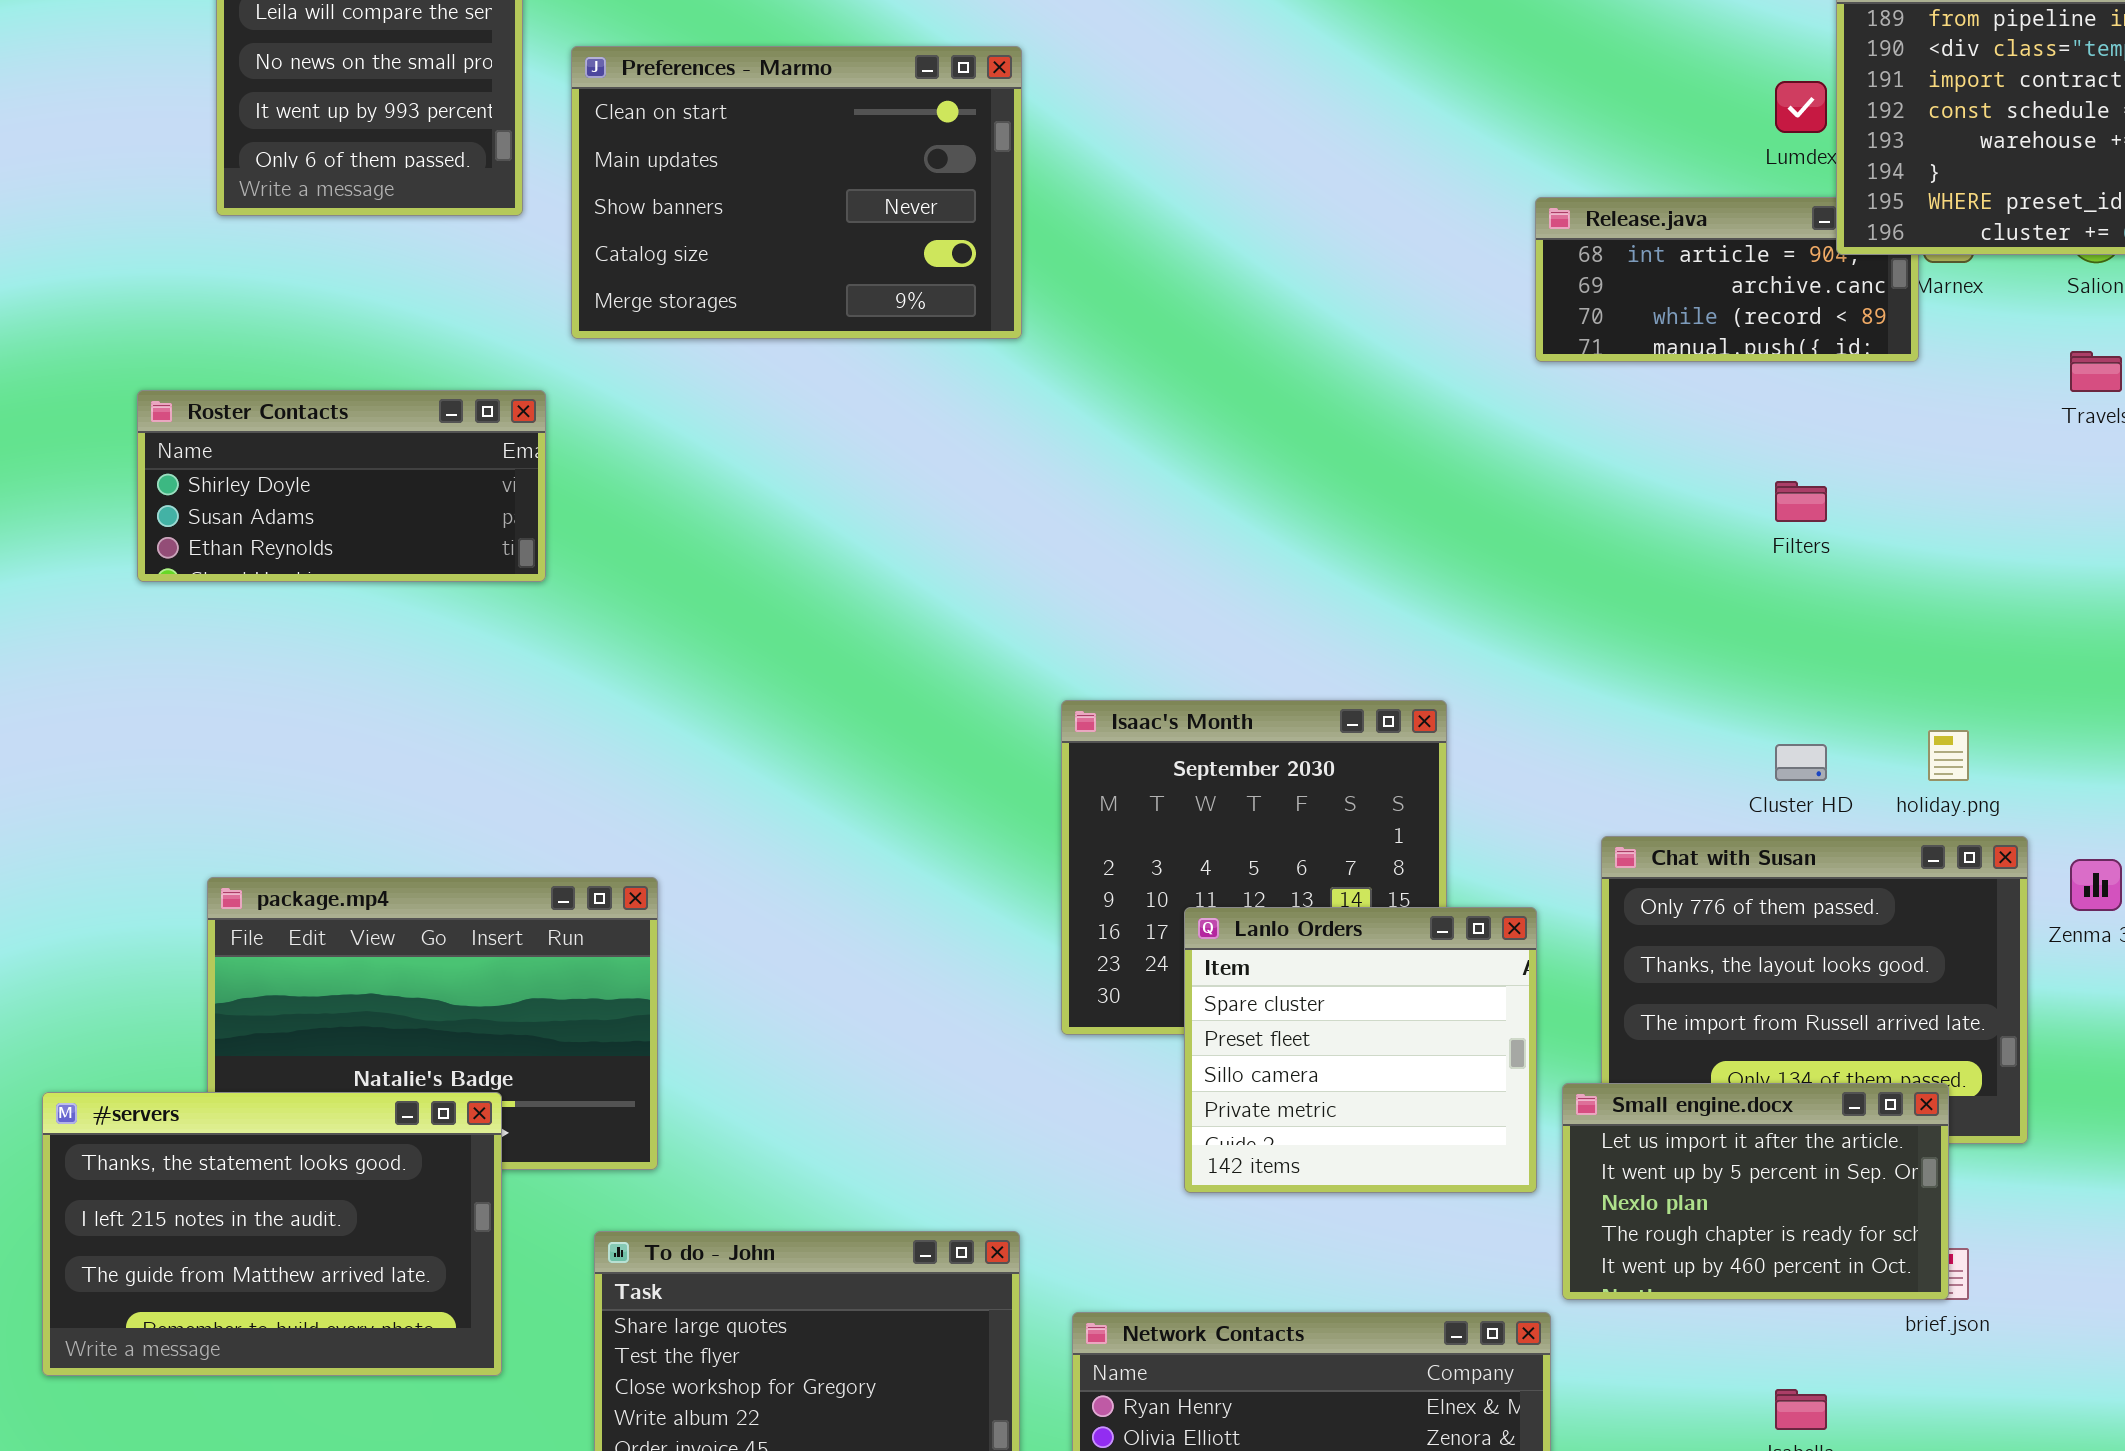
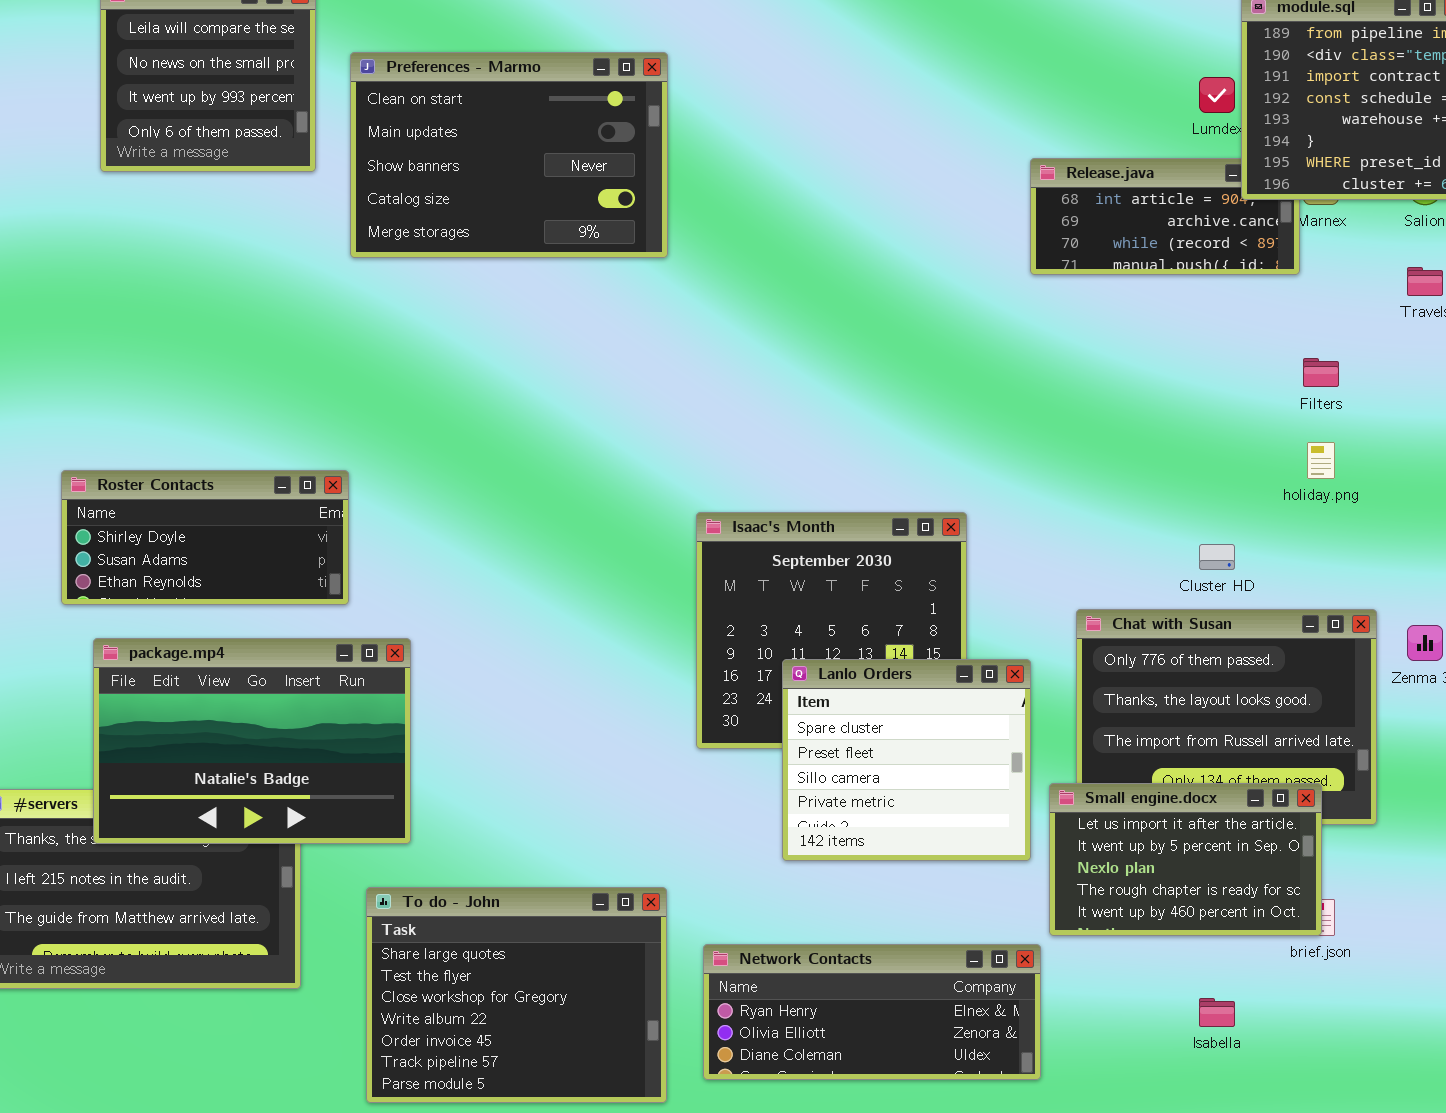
Roster Contacts: [137,390,546,582] -> [61,470,349,605], moved
Filters: [1775,481,1827,522] -> [1303,358,1339,387], moved
holiday.png: [1928,730,1969,781] -> [1307,442,1335,479], moved
package.mp4: [207,877,658,1170] -> [93,638,411,844], raised

